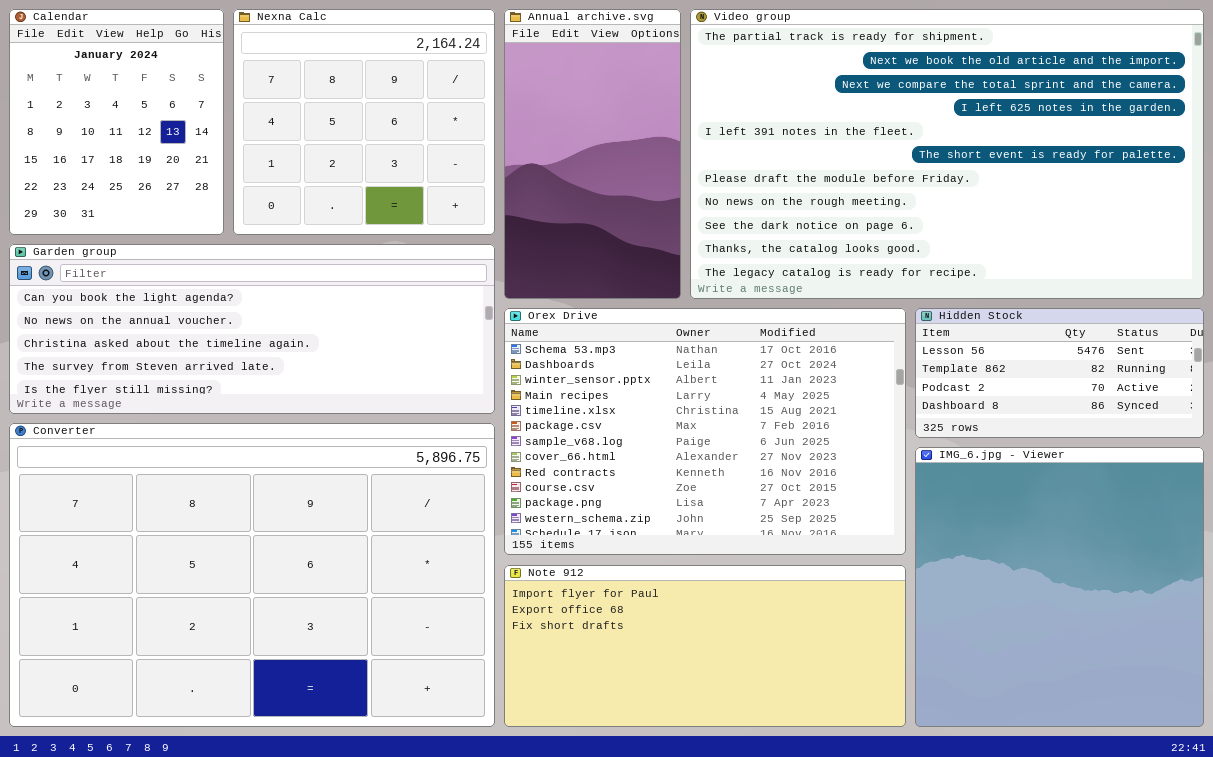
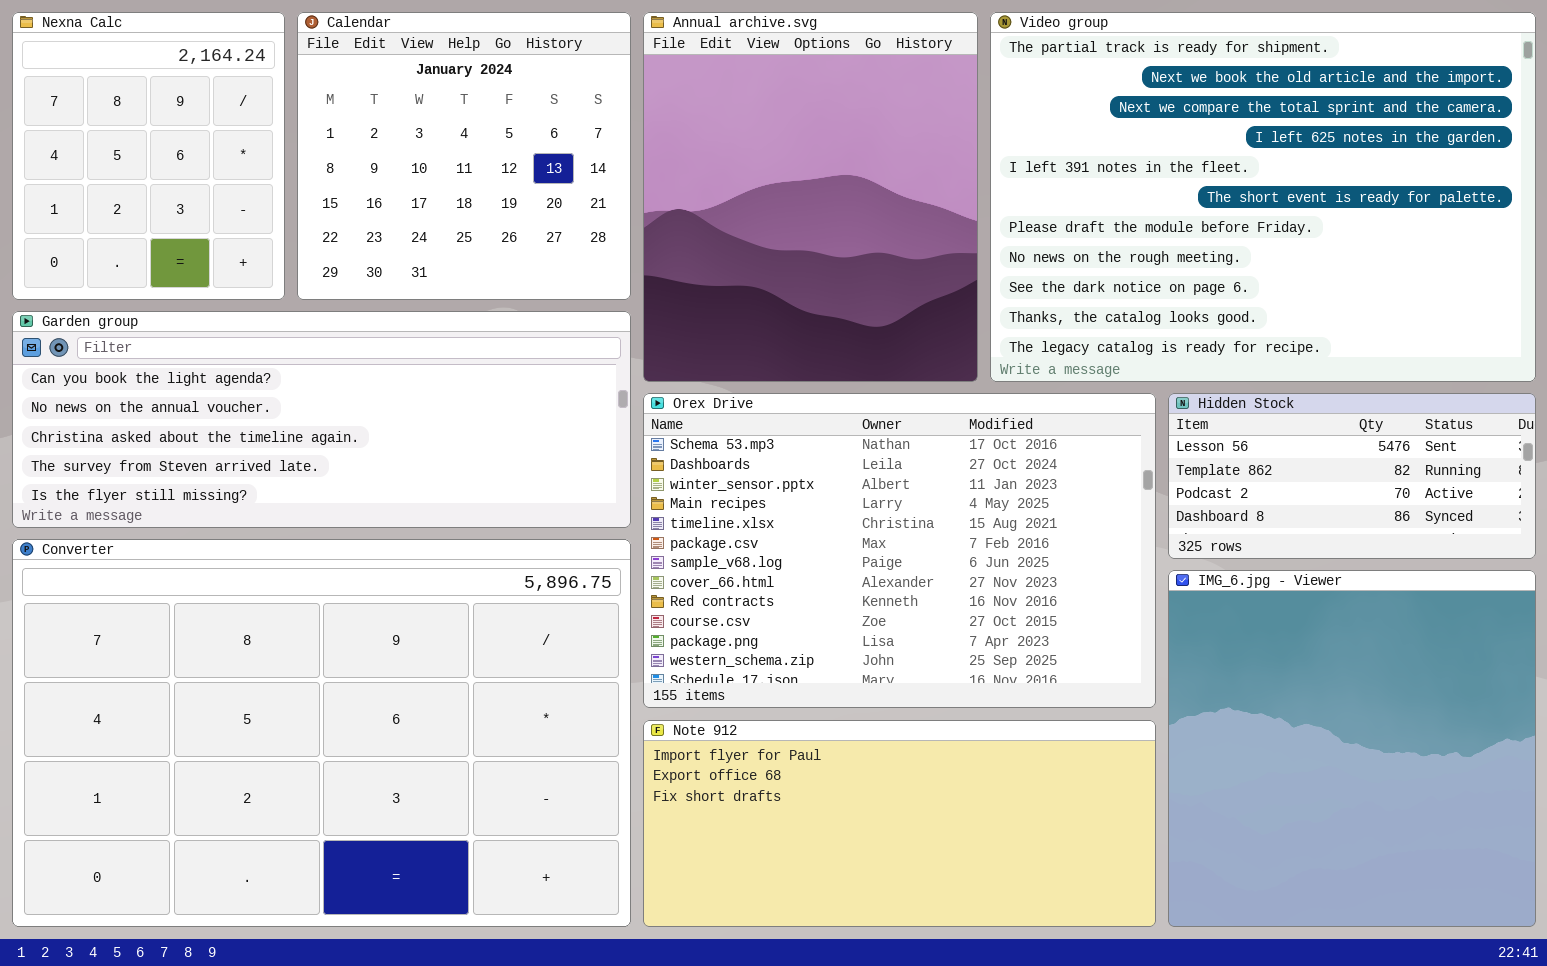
Calendar: [9,9,224,235] -> [297,12,631,300], moved, resized
Nexna Calc: [233,9,495,235] -> [12,12,285,300], moved, resized
Annual archive.svg: [504,9,681,299] -> [643,12,978,382], resized
Video group: [690,9,1204,299] -> [990,12,1536,382], resized

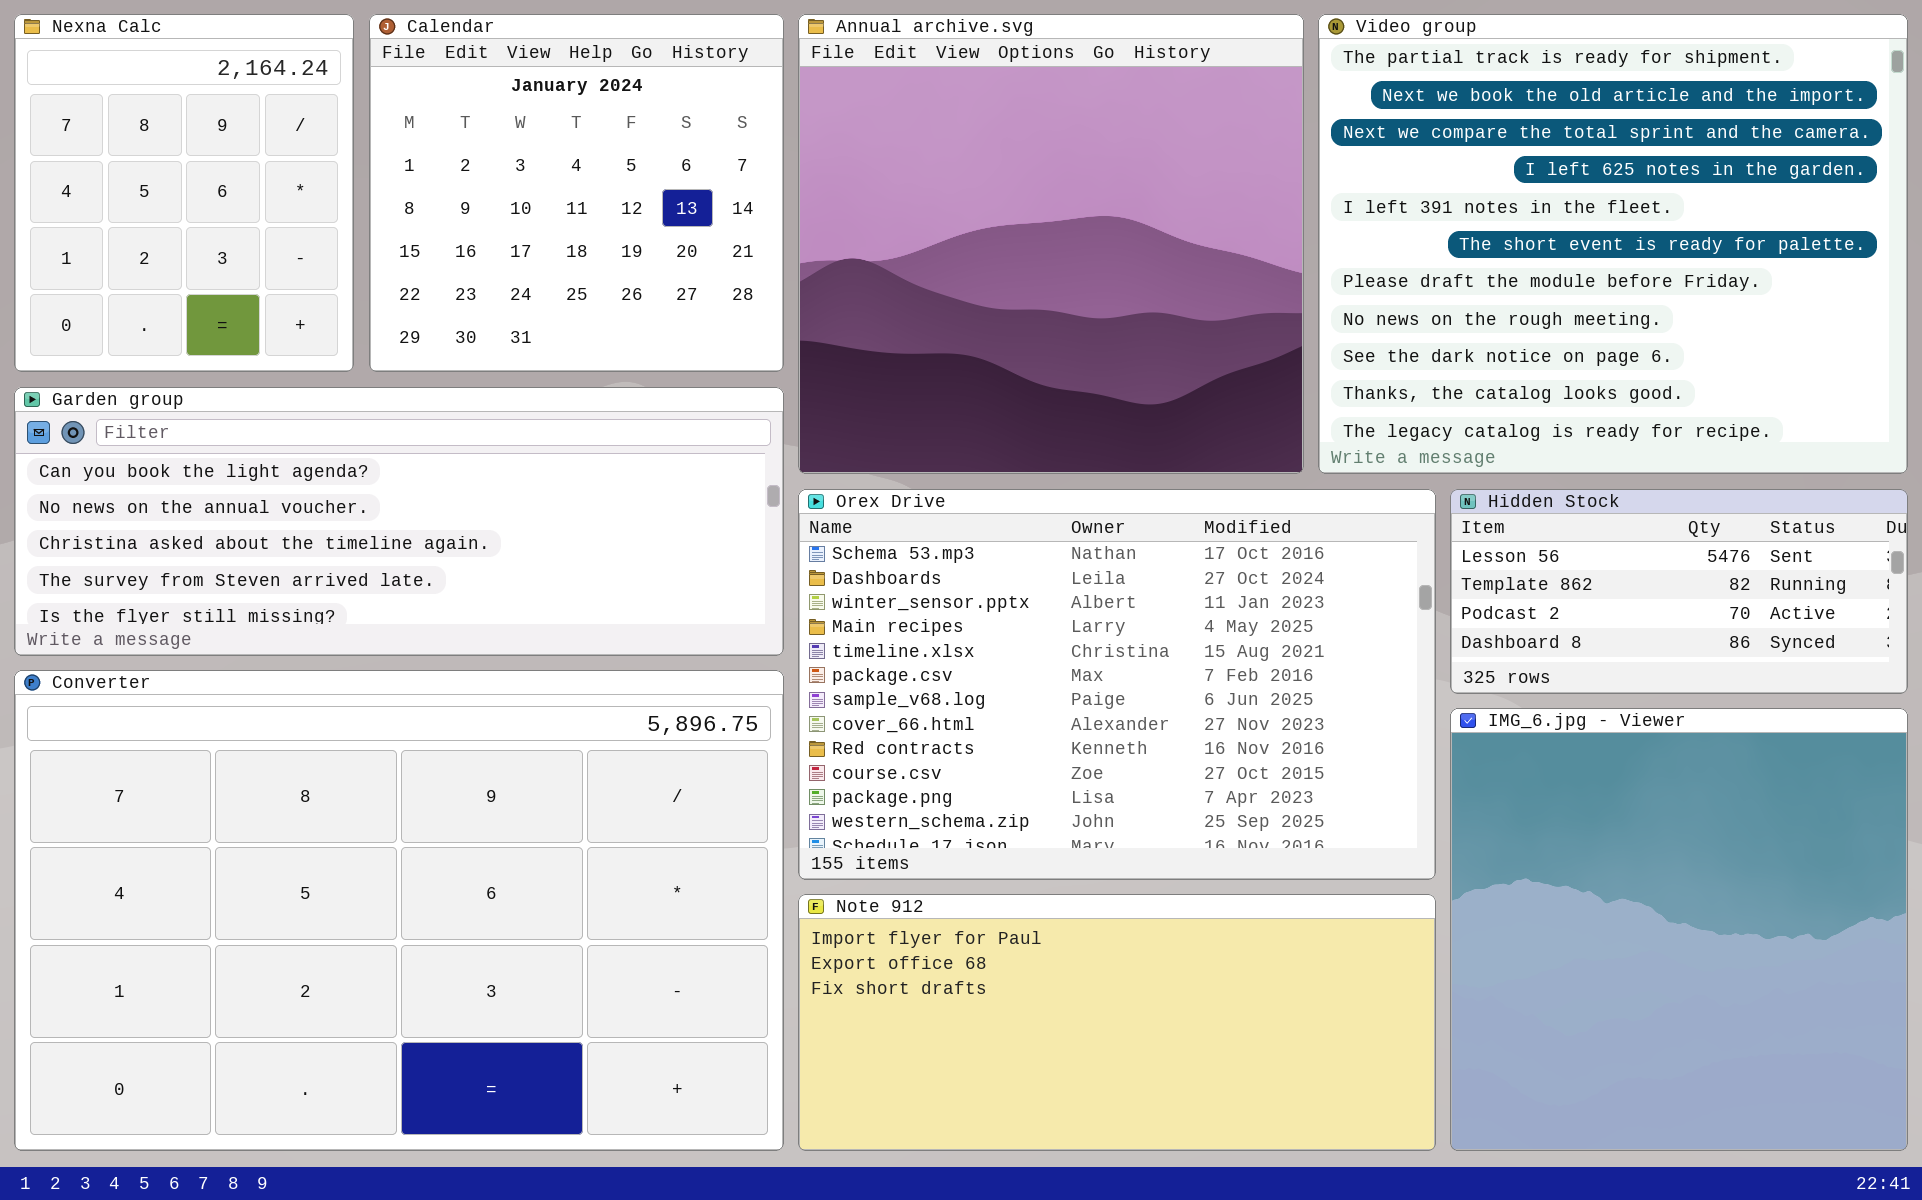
Annual archive.svg: [643,12,978,382] -> [798,14,1304,474], resized
Video group: [990,12,1536,382] -> [1318,14,1908,474], resized

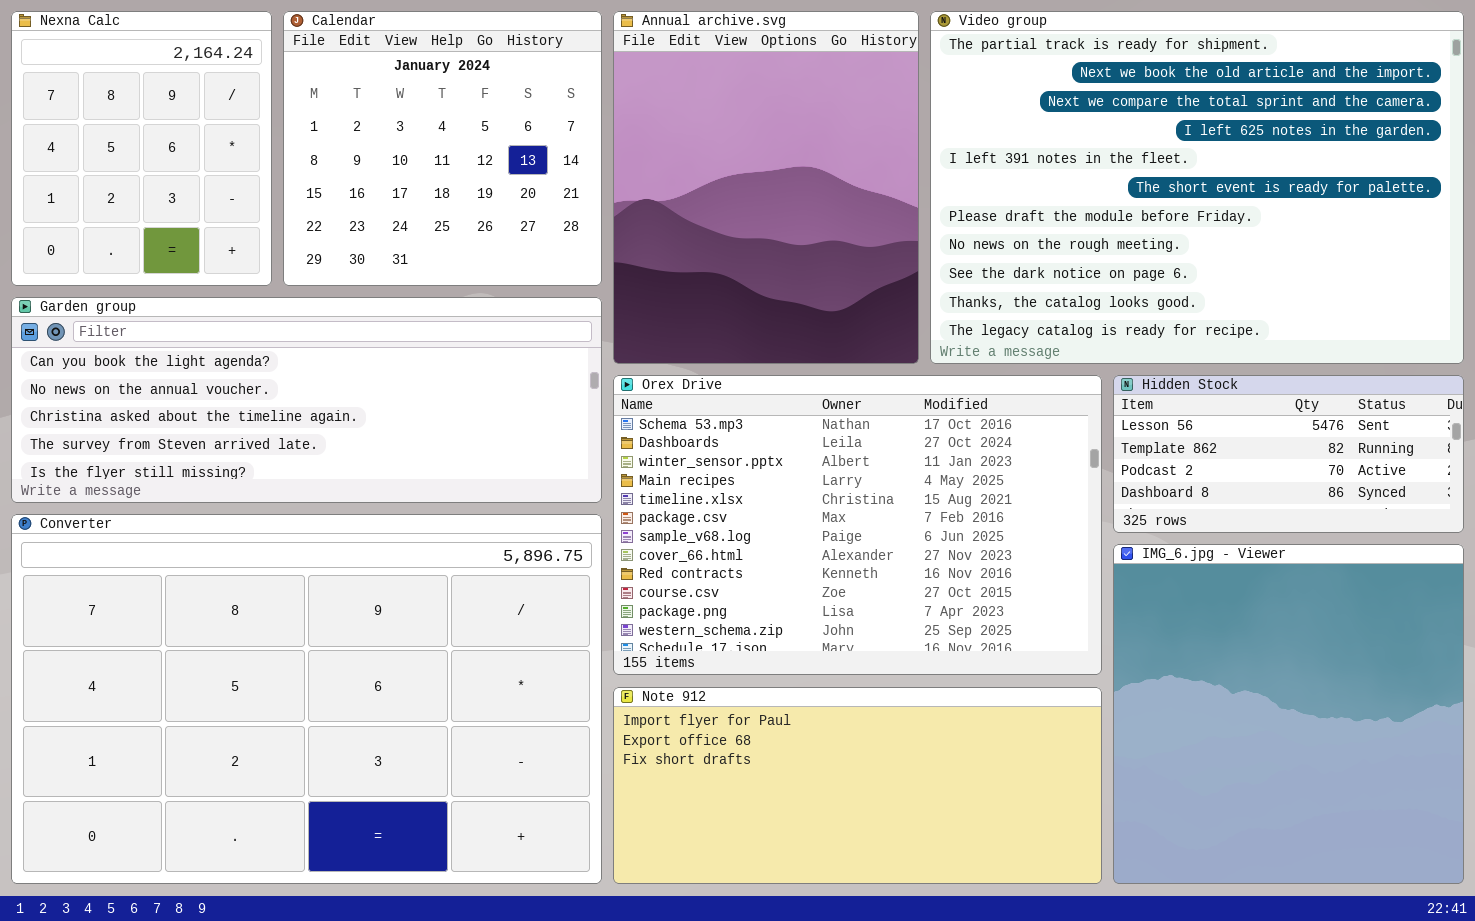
Annual archive.svg: [798,14,1304,474] -> [613,11,919,364], resized
Video group: [1318,14,1908,474] -> [930,11,1464,364], resized

